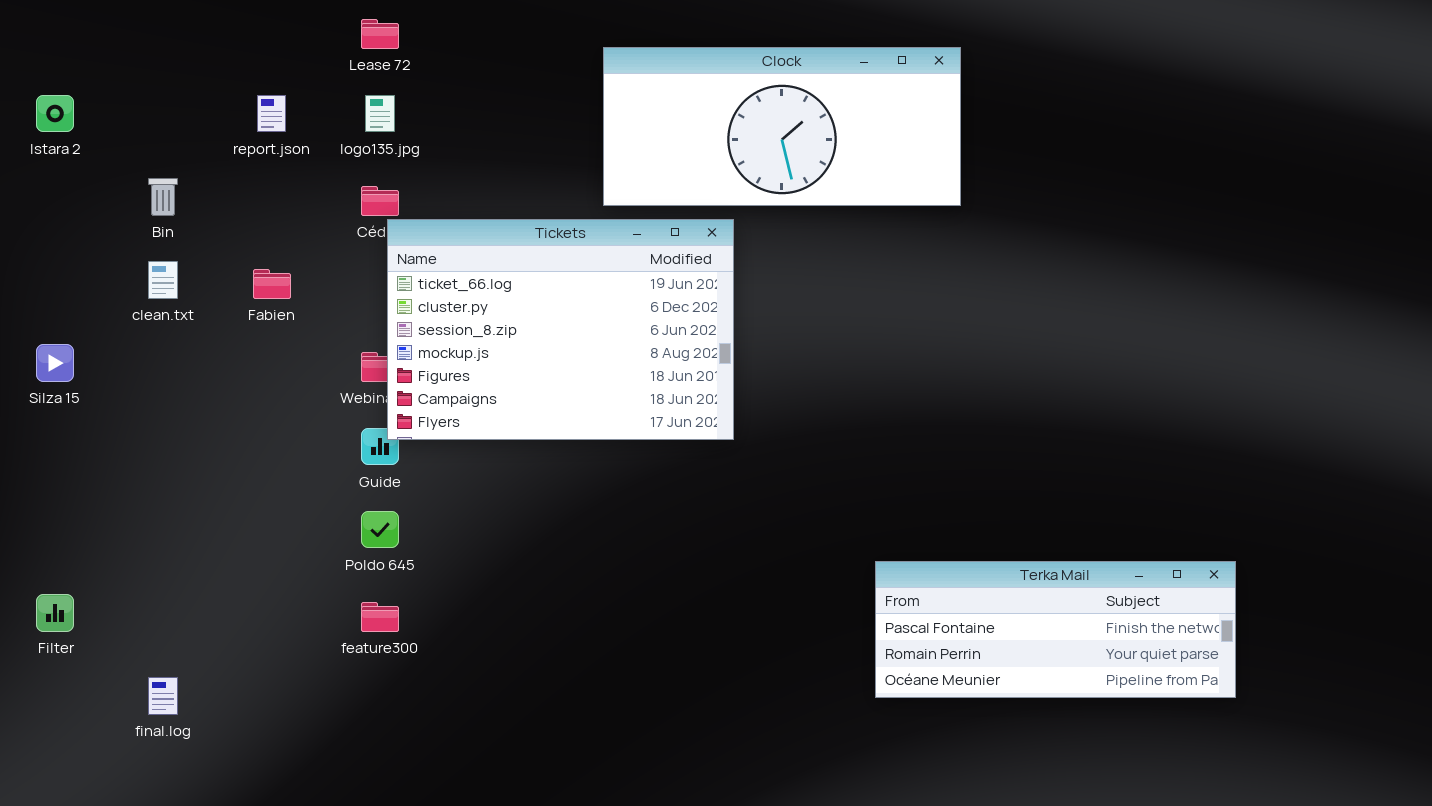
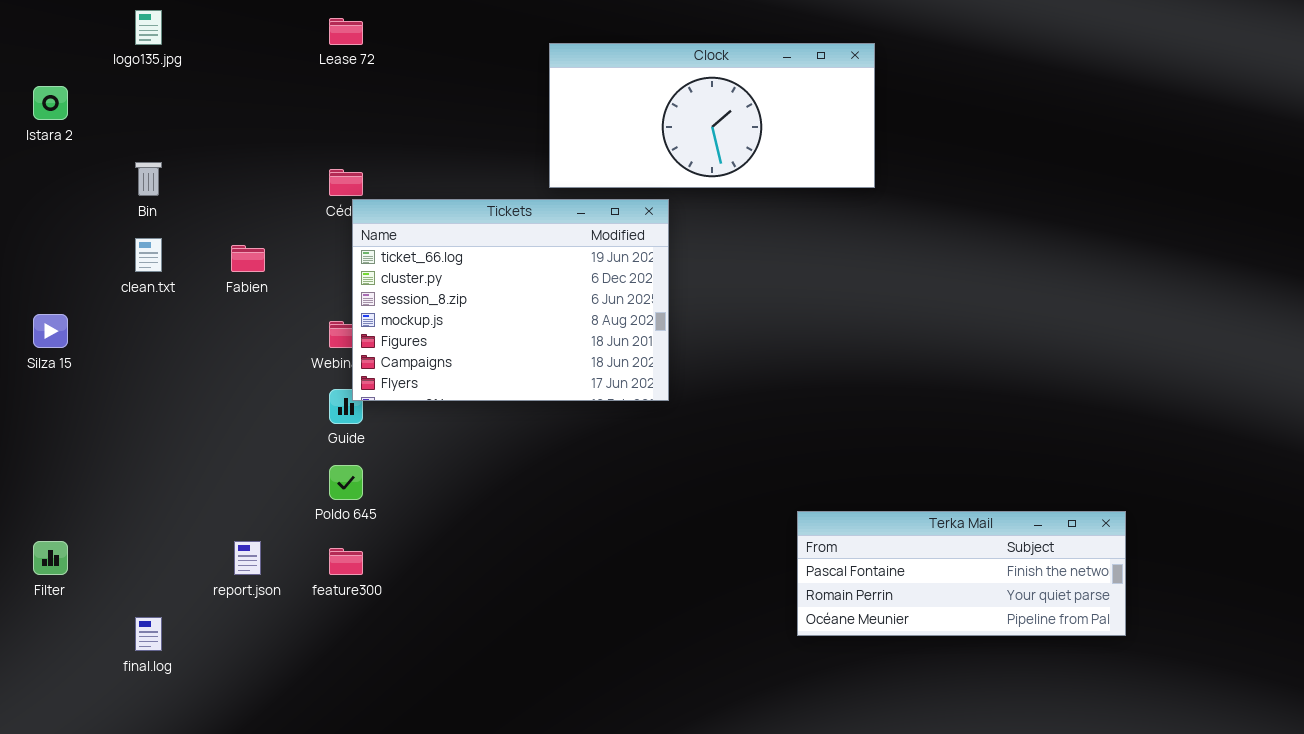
report.json: [257,95,286,132] -> [234,541,261,575], moved
logo135.jpg: [365,95,395,132] -> [135,10,162,45], moved

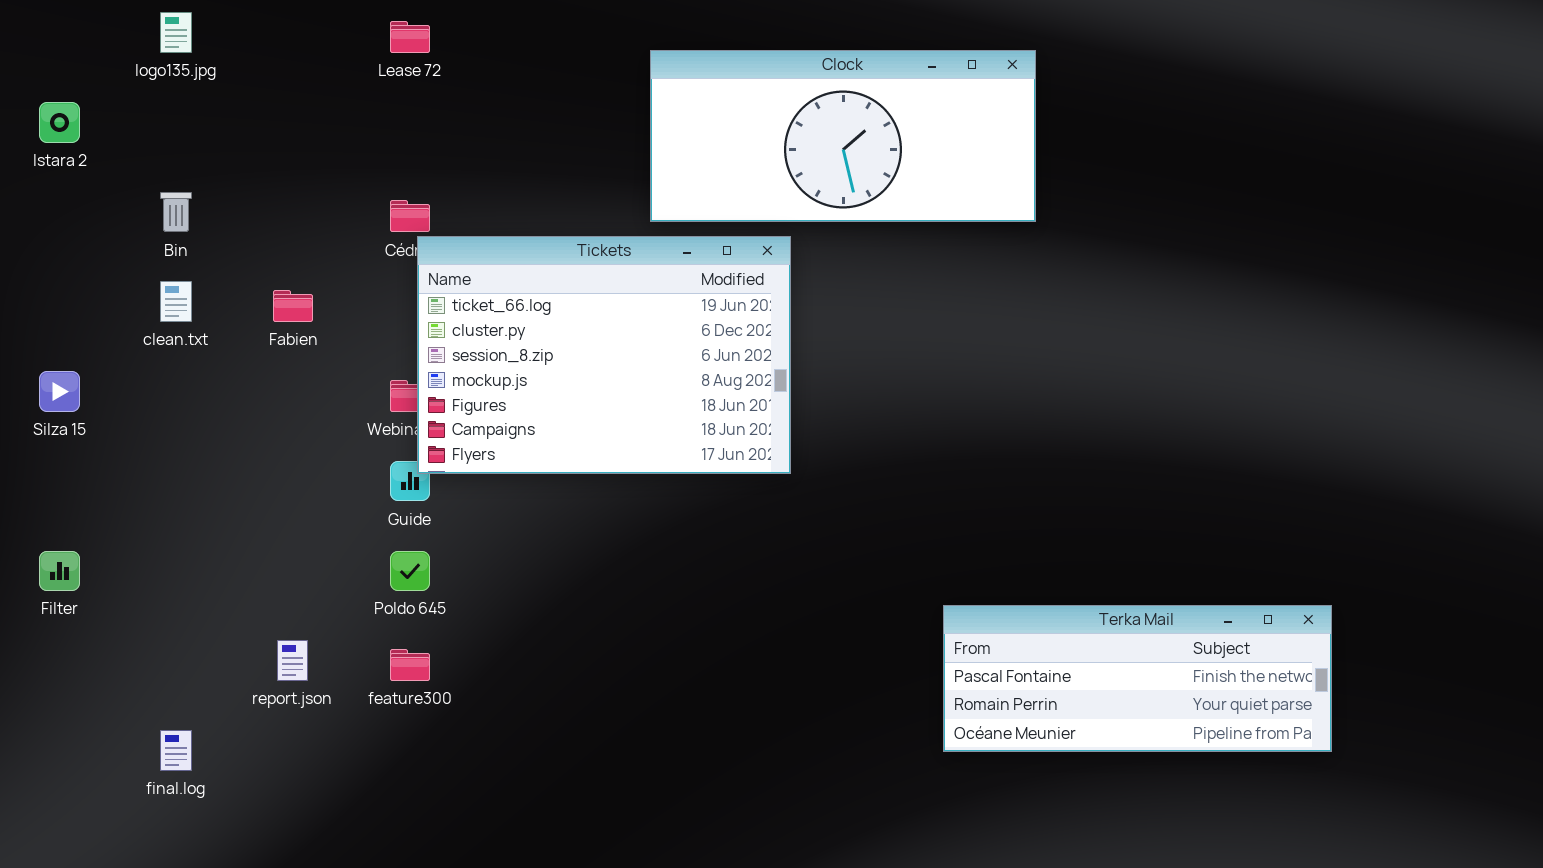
Filter: [33,541,68,575] -> [39,551,80,591], moved

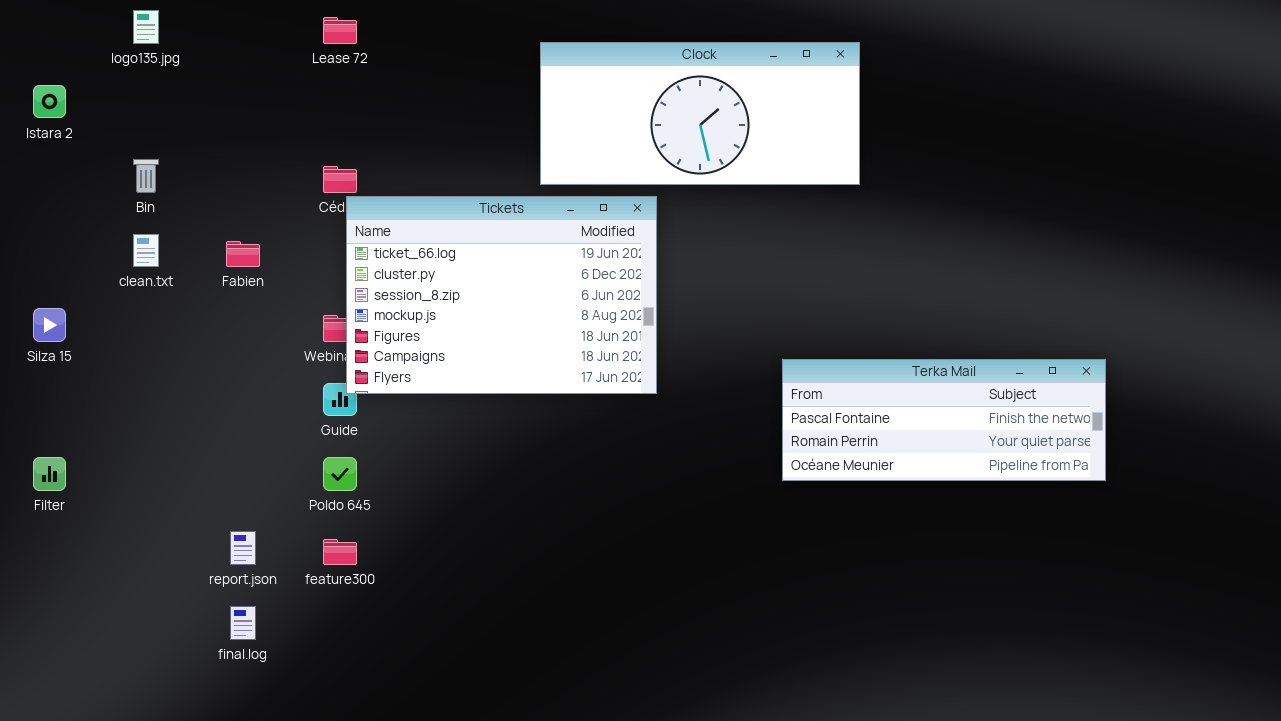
Terka Mail: [943,605,1332,752] -> [782,359,1106,481], moved
final.log: [160,730,192,771] -> [230,606,256,640], moved

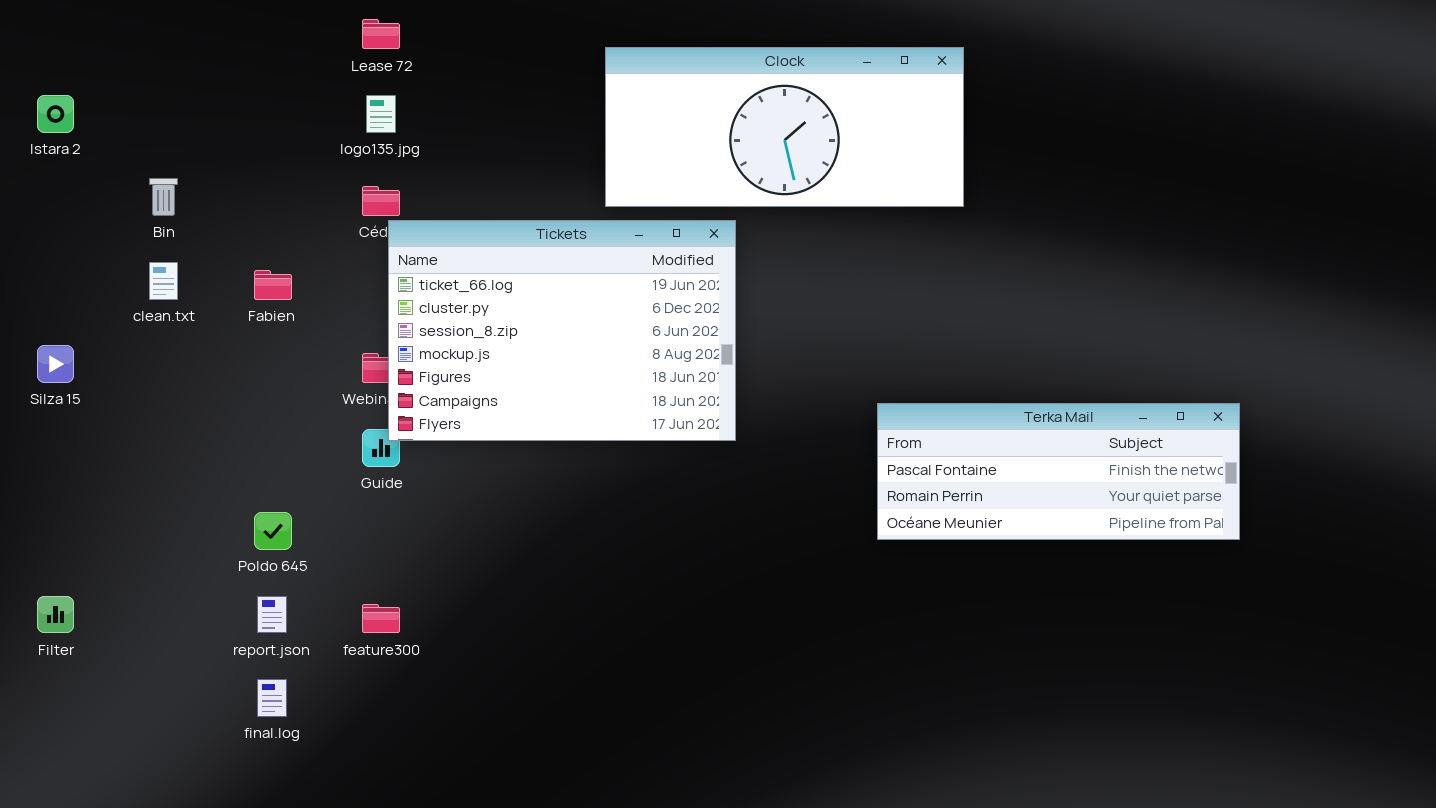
logo135.jpg: [133,10,159,44] -> [366,95,396,133], moved
Filter: [33,457,66,491] -> [37,596,74,633], moved
Poldo 645: [323,457,357,491] -> [254,512,292,550], moved

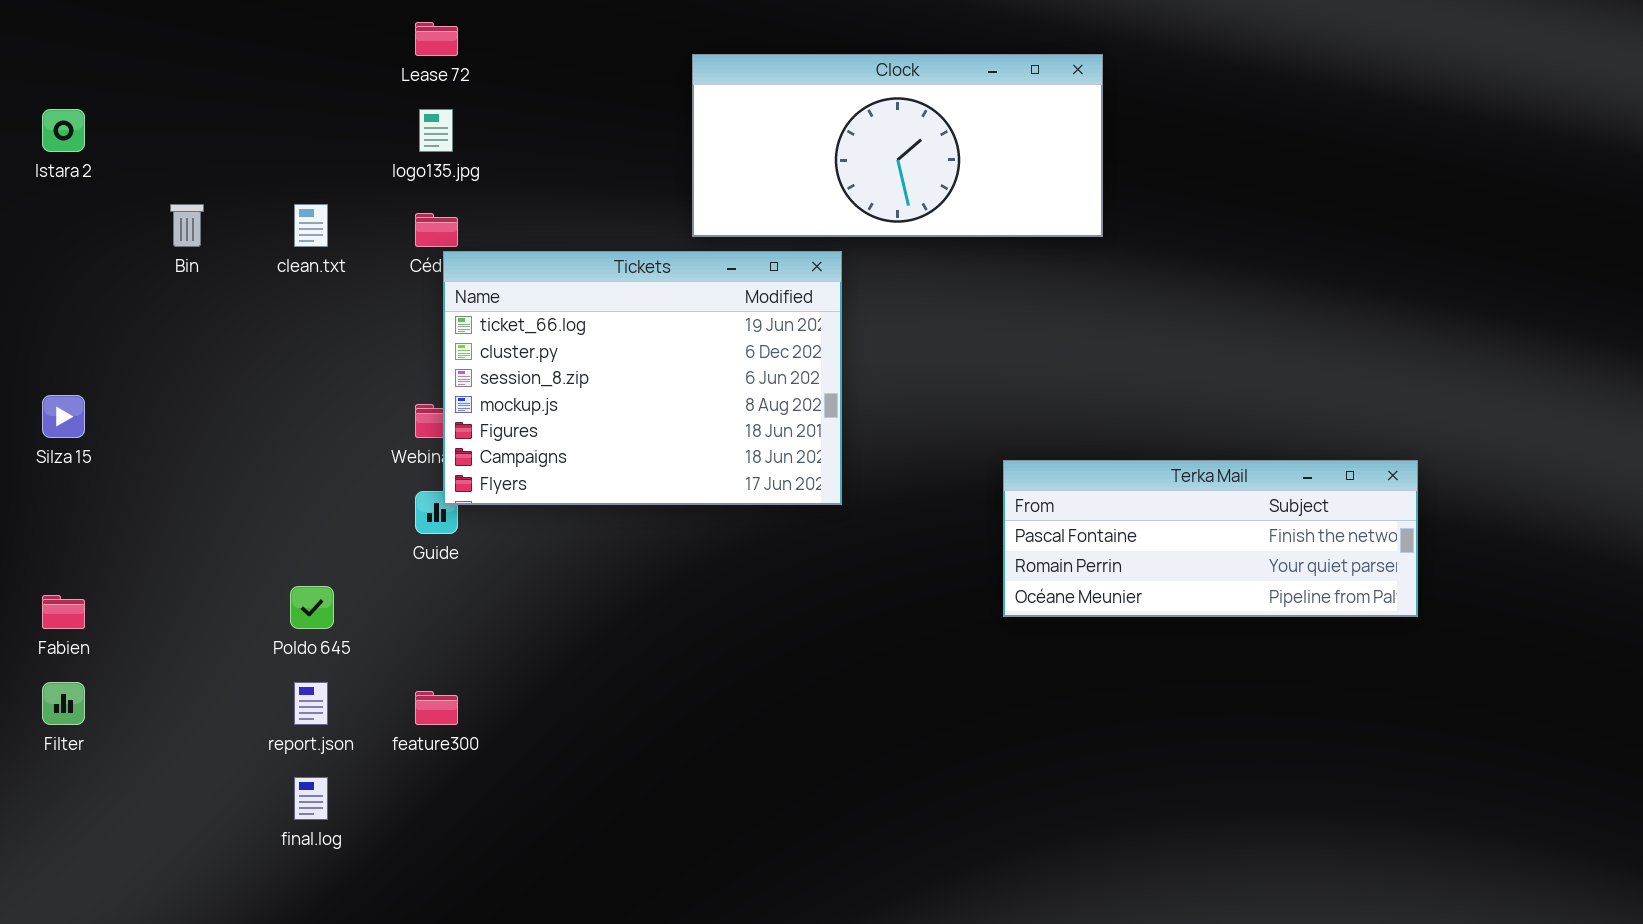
clean.txt: [149,262,178,300] -> [294,204,328,247], moved
Fabien: [254,270,292,300] -> [42,595,85,629], moved

